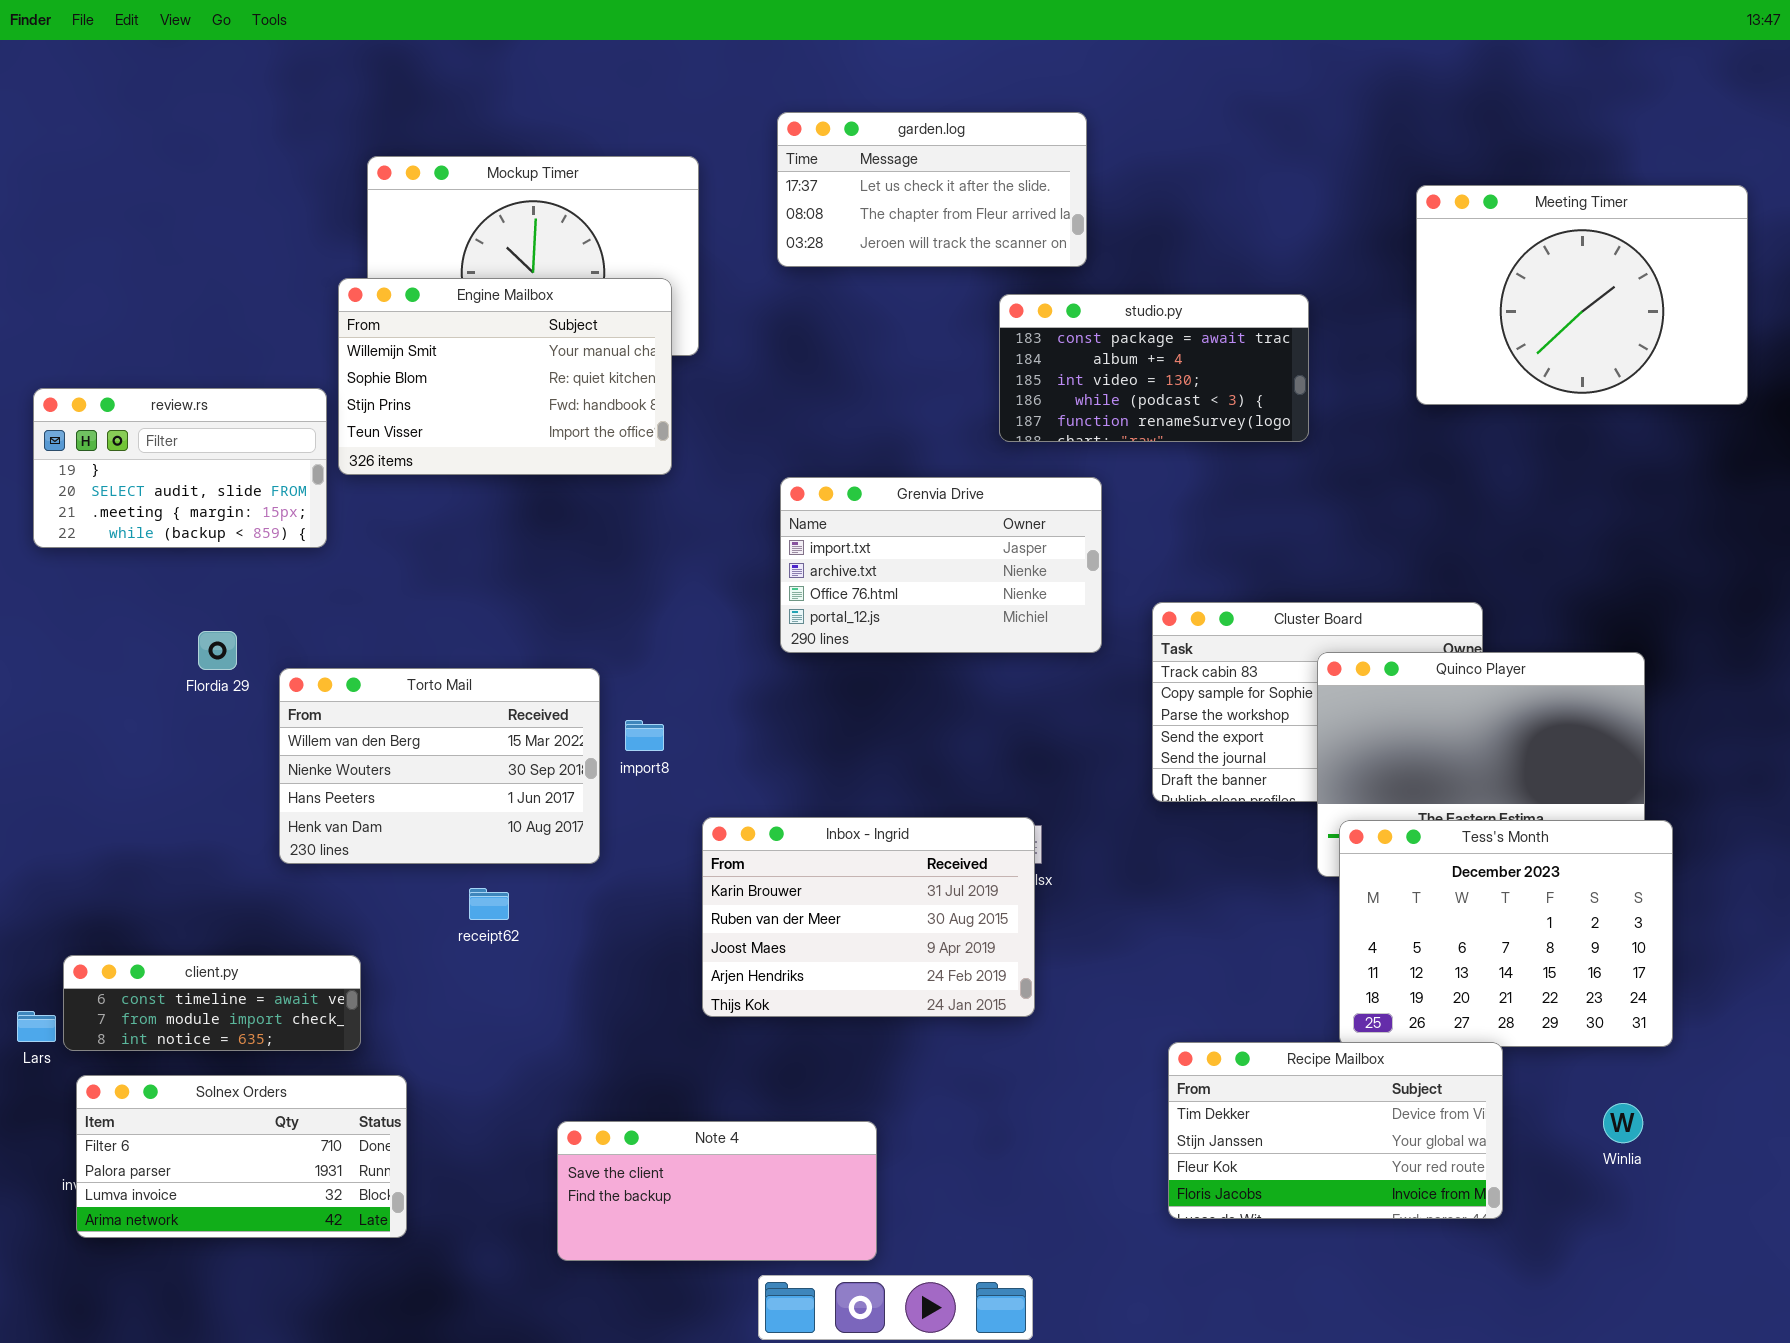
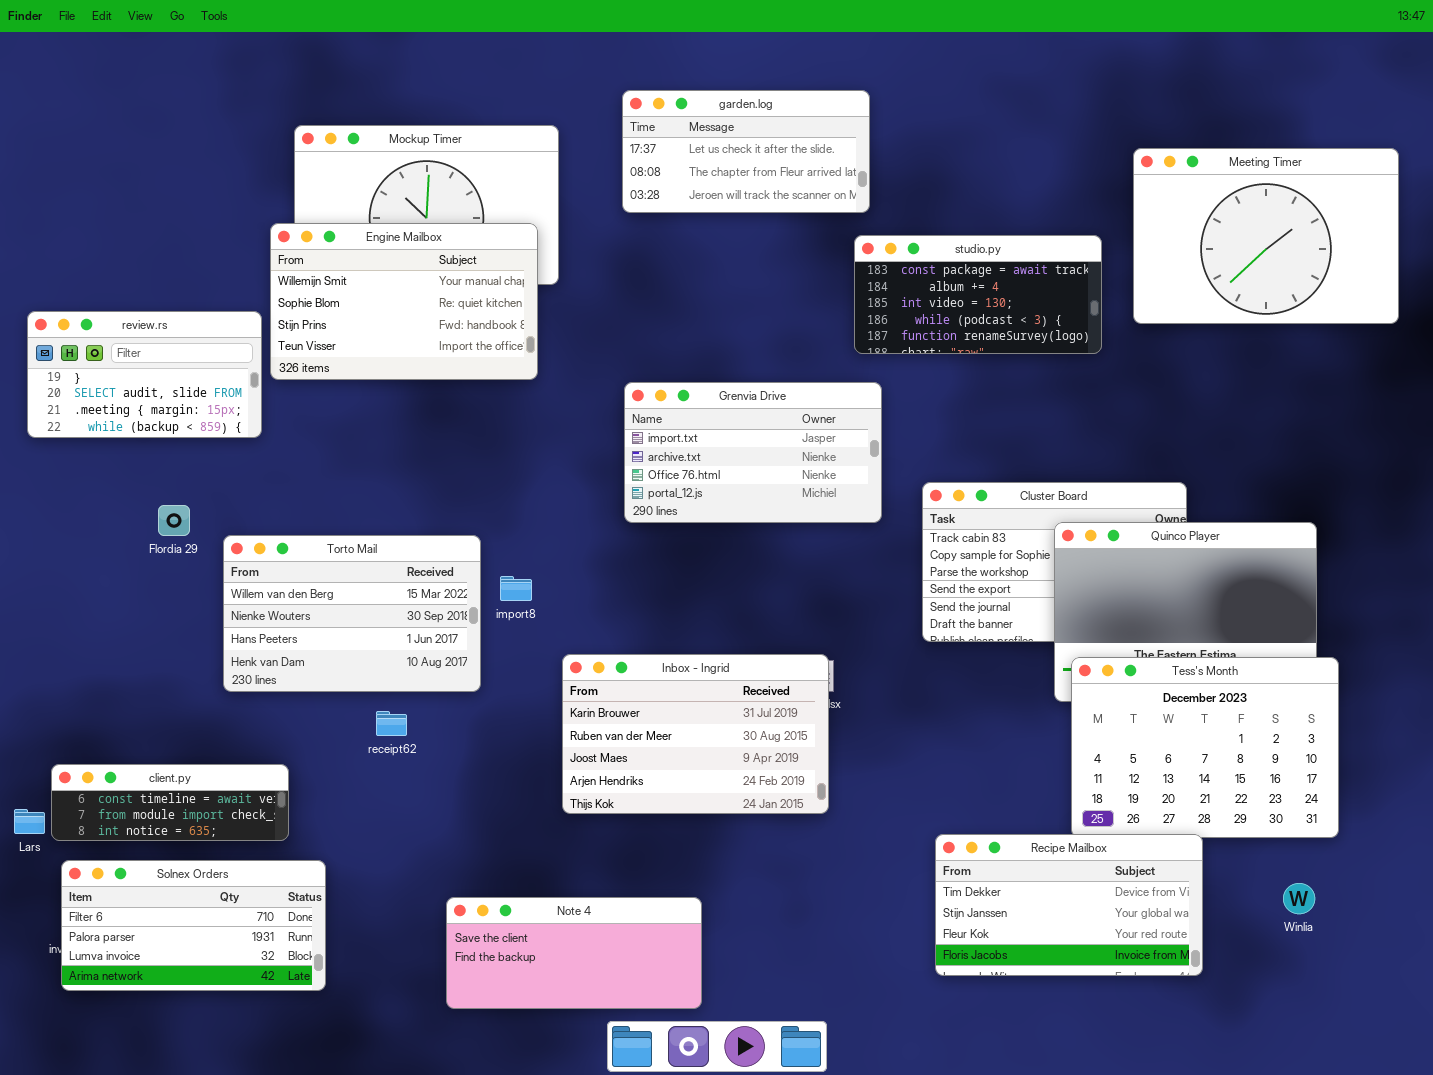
studio.py: [999,294,1309,442] -> [854,235,1102,354], moved

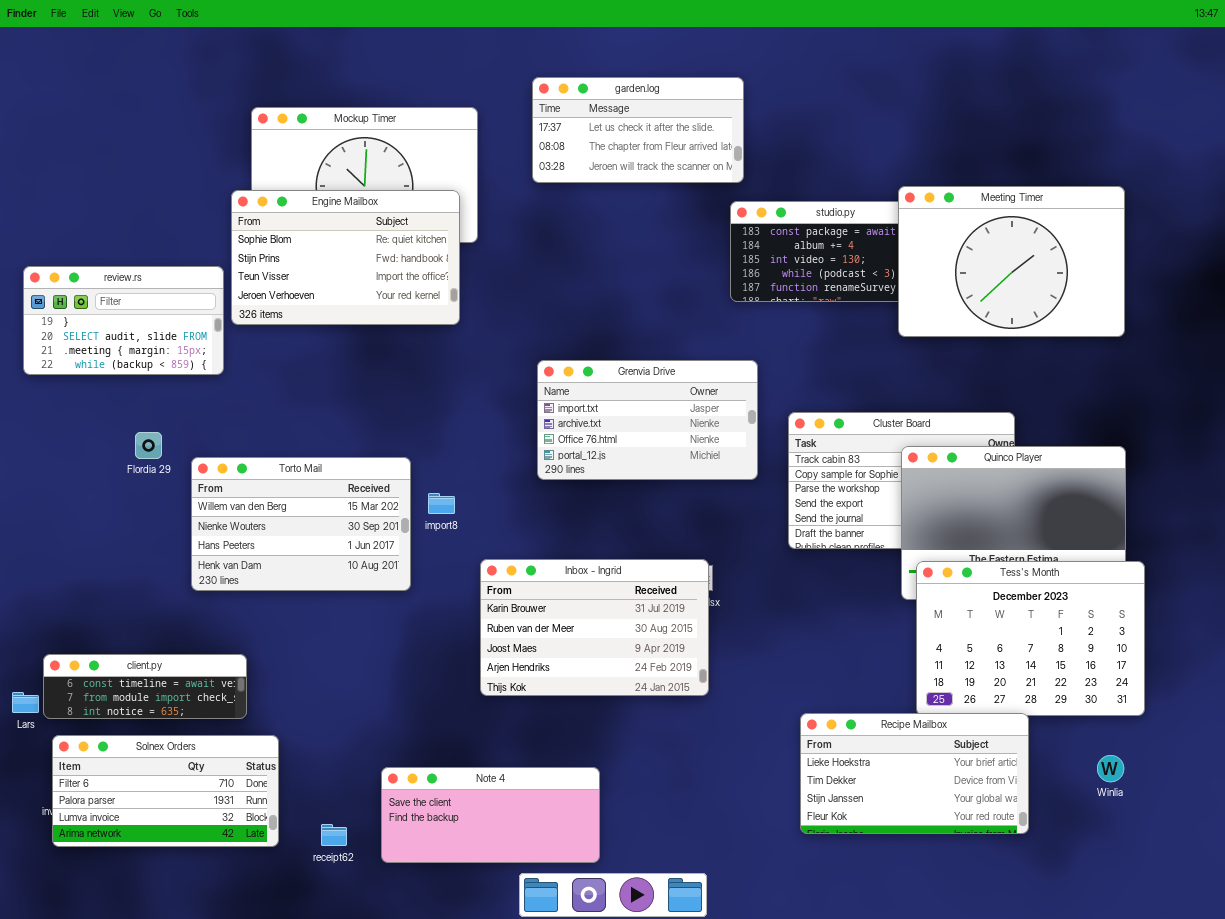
Meeting Timer: [1133,148,1399,324] -> [898,186,1125,337], moved
Engine Mailbox: [270,223,538,380] -> [231,190,460,325], scrolled down 1 row
Grenvia Drive: [624,382,882,523] -> [537,360,758,480], moved
receipt62: [376,711,407,736] -> [321,824,347,846], moved
Recipe Mailbox: [935,834,1203,976] -> [800,713,1029,834], scrolled up 1 row

